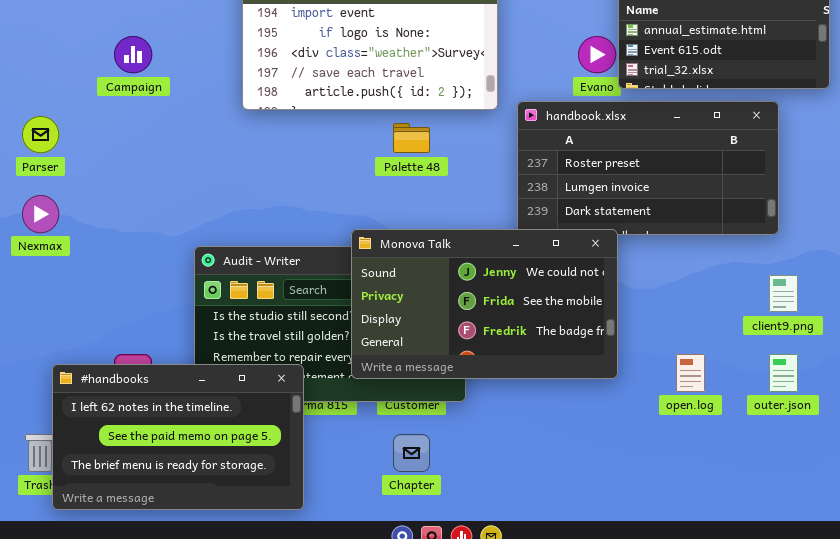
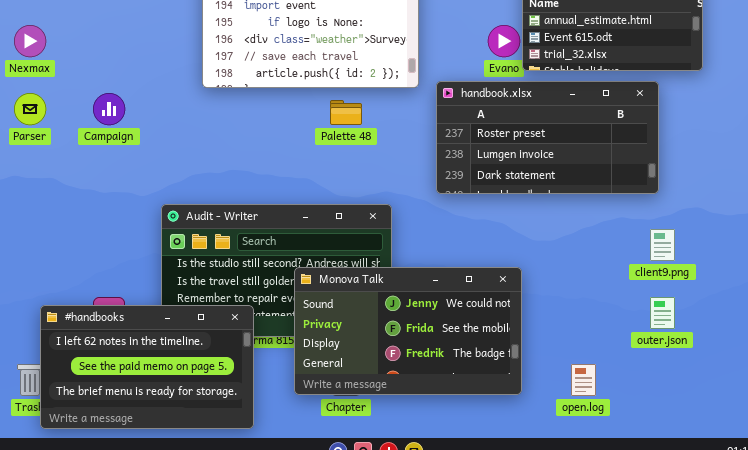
Campaign: [114,36,152,73] -> [93,93,125,125], moved
Nexmax: [22,195,59,233] -> [14,25,46,57], moved
Monova Talk: [351,229,618,379] -> [294,267,522,395], moved
open.log: [676,354,705,392] -> [571,364,596,396], moved

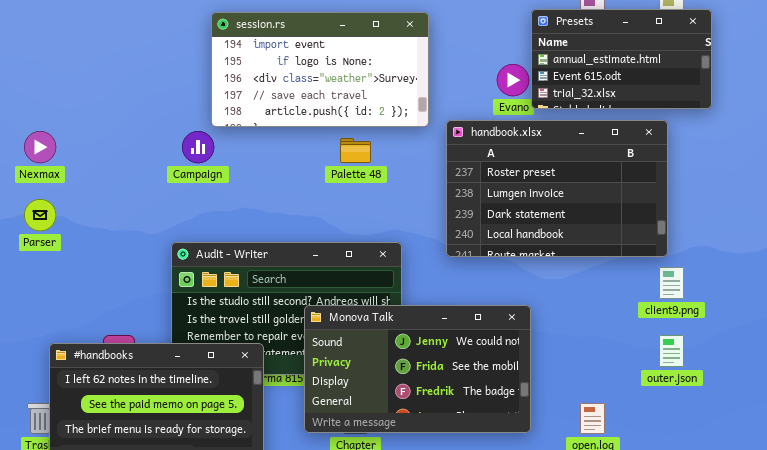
Nexmax: [14,25,46,57] -> [24,131,56,163], moved
handbook.xlsx: [436,81,659,194] -> [446,120,668,257], resized
Parser: [14,93,46,125] -> [24,199,56,231], moved
Campaign: [93,93,125,125] -> [182,131,214,163], moved

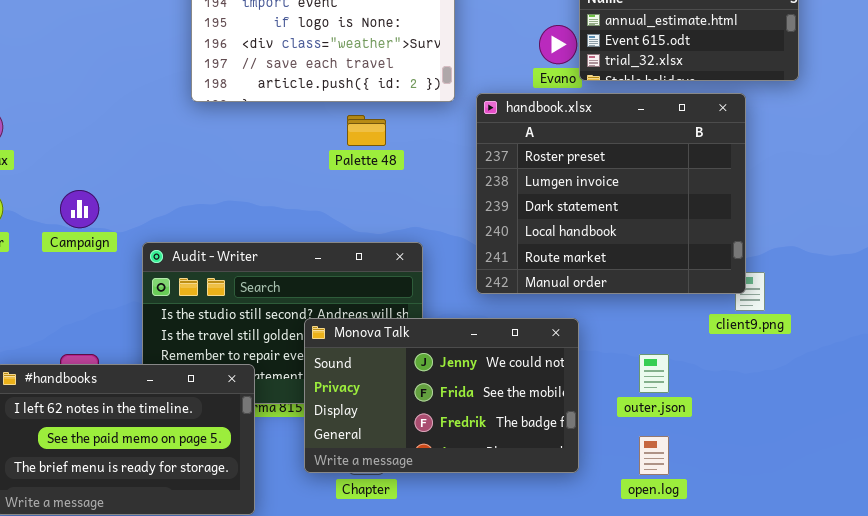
handbook.xlsx: [446,120,668,257] -> [476,93,746,294], resized
Campaign: [182,131,214,163] -> [60,190,99,228], moved
outer.json: [659,335,684,367] -> [639,354,669,393], moved

